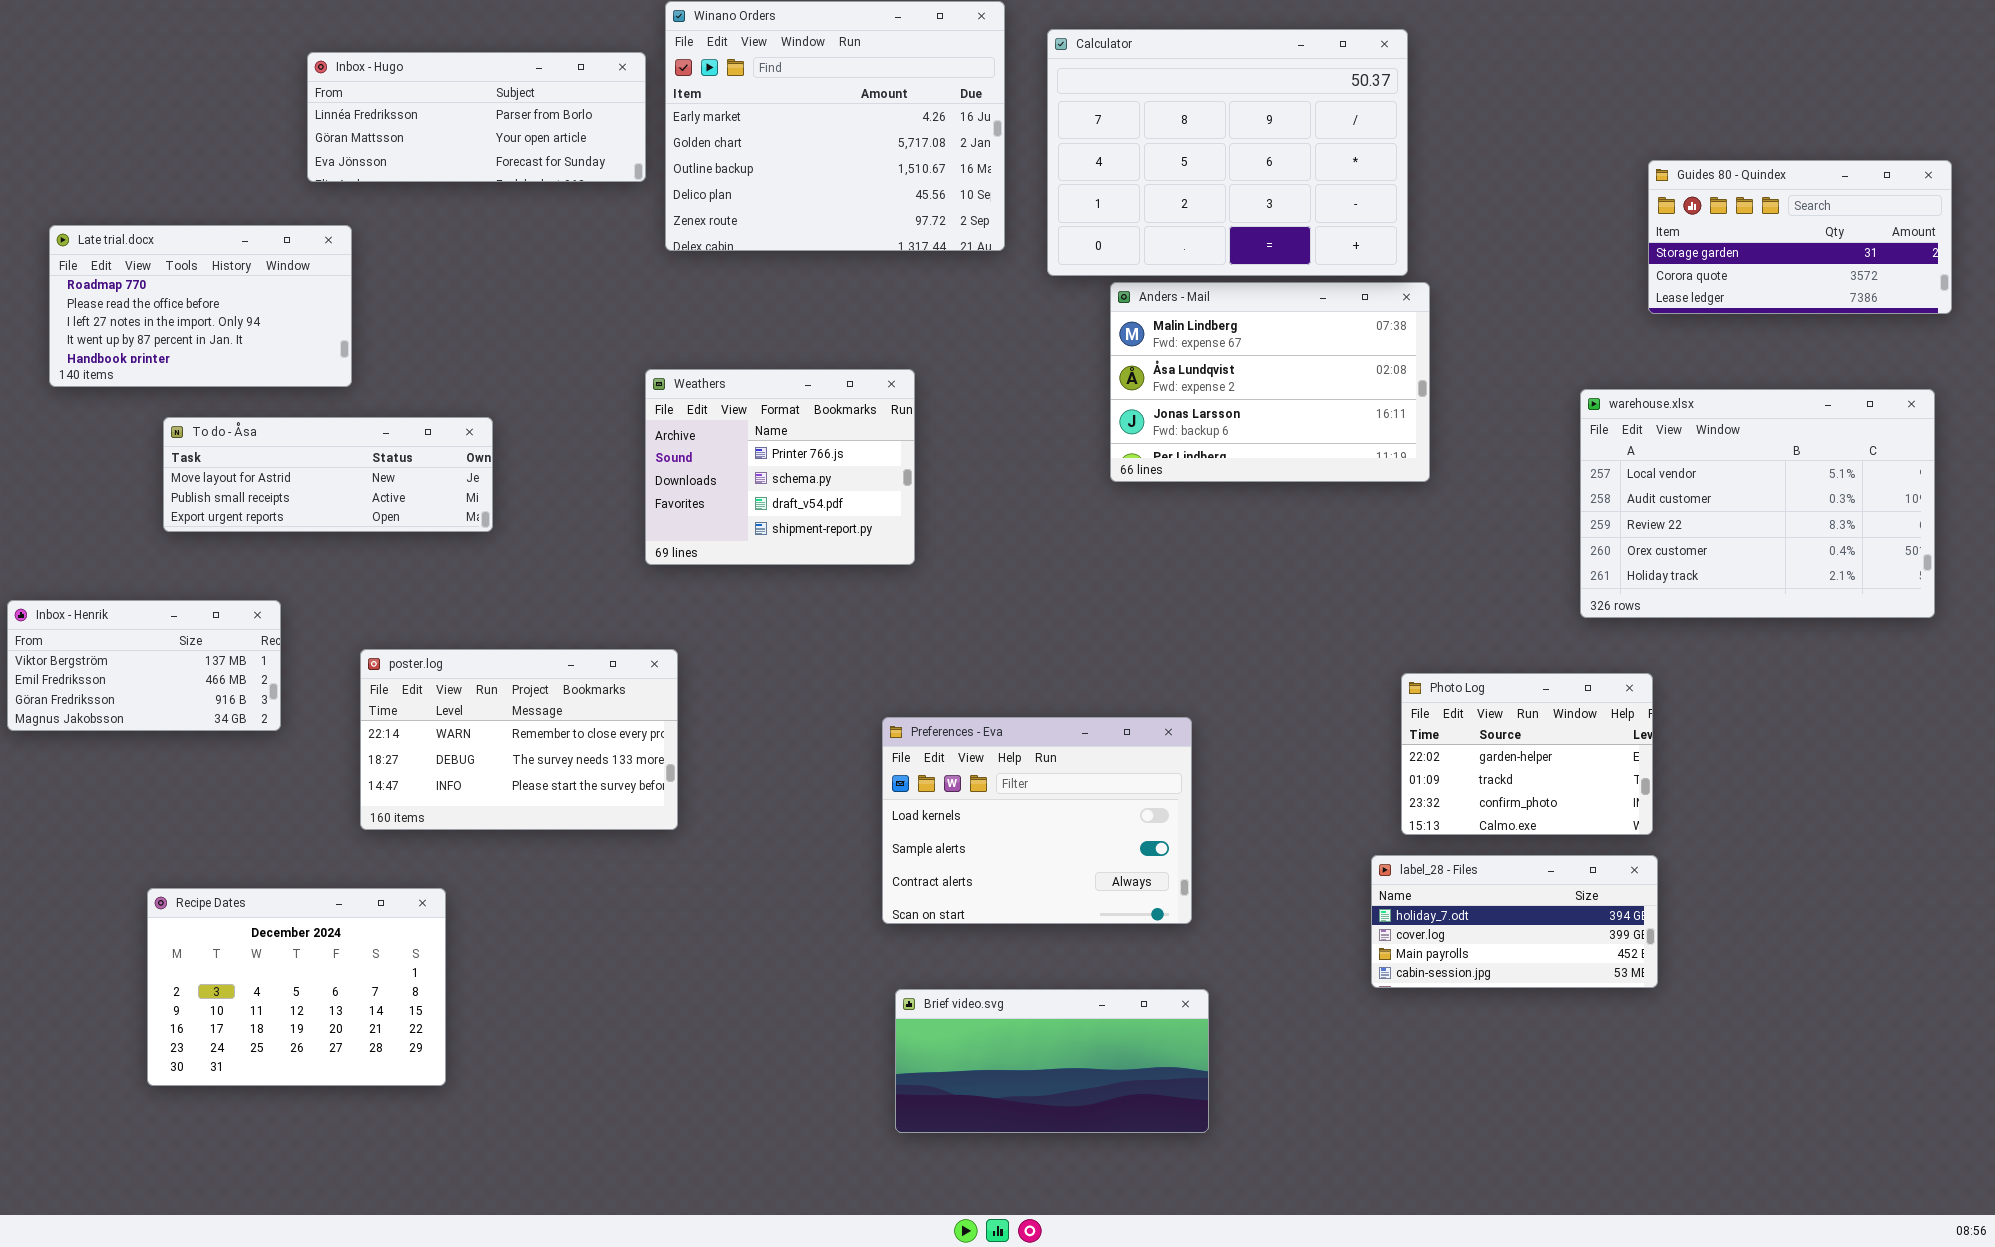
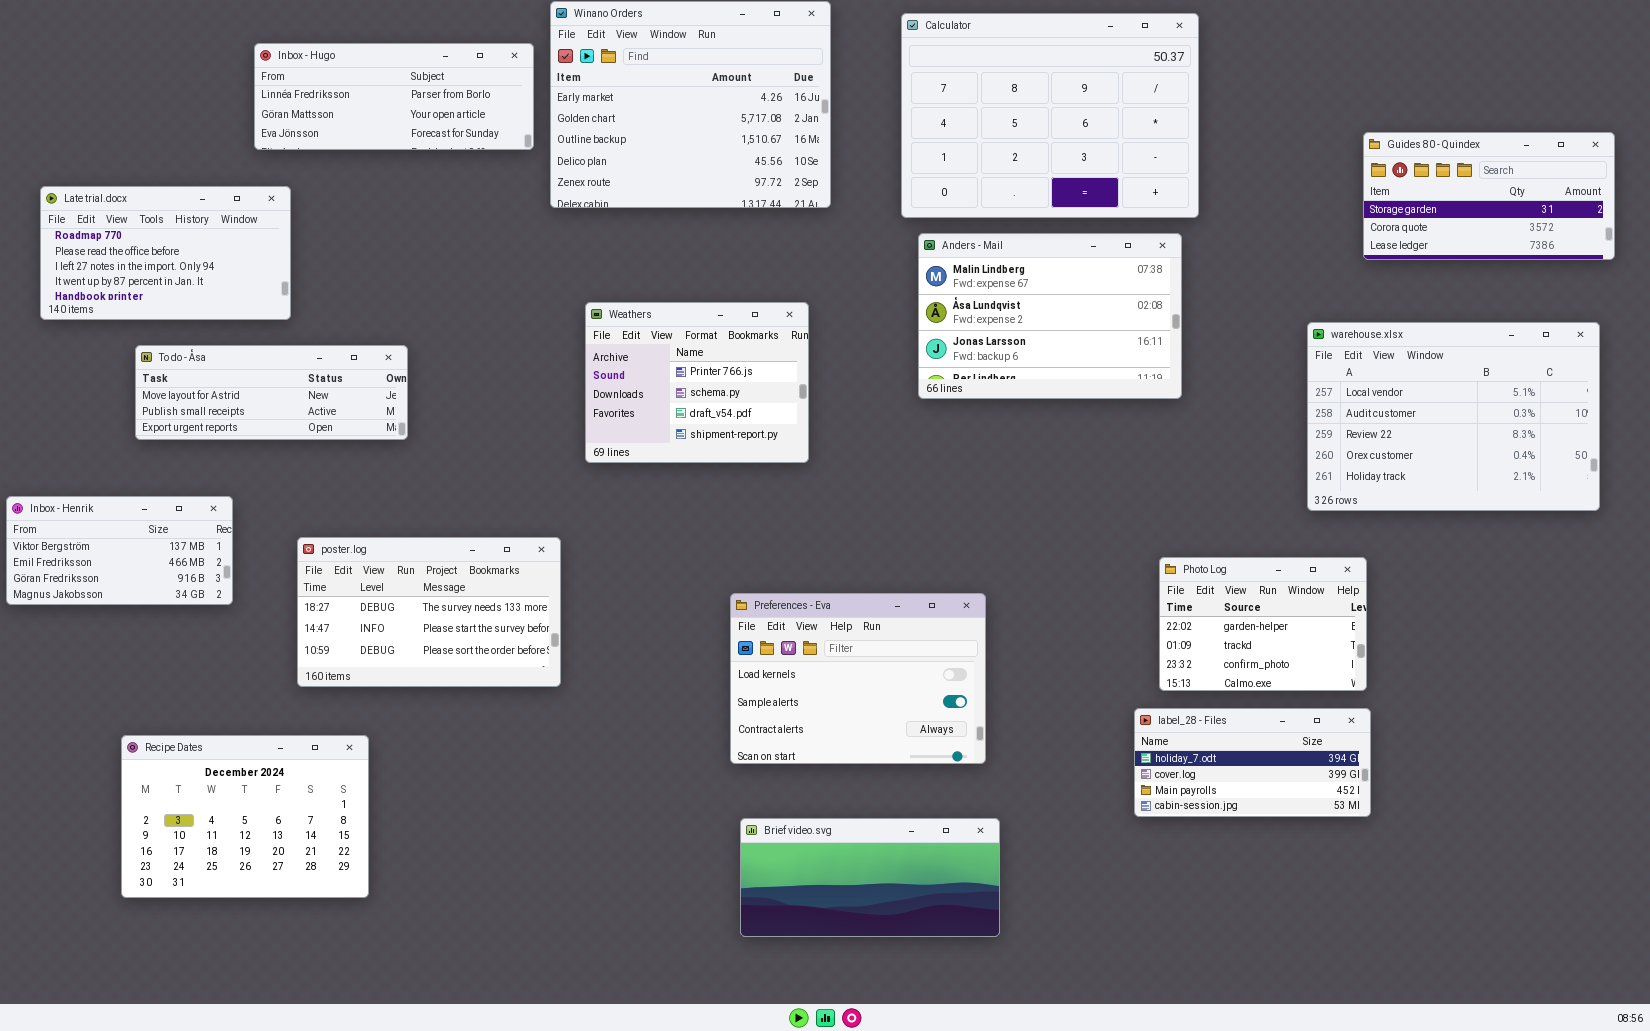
Calculator: [1047,29,1408,276] -> [901,13,1199,218], moved
Weathers: [645,369,915,565] -> [585,302,809,463], moved
poster.log: [360,649,678,830] -> [297,537,561,687], scrolled down 1 row

